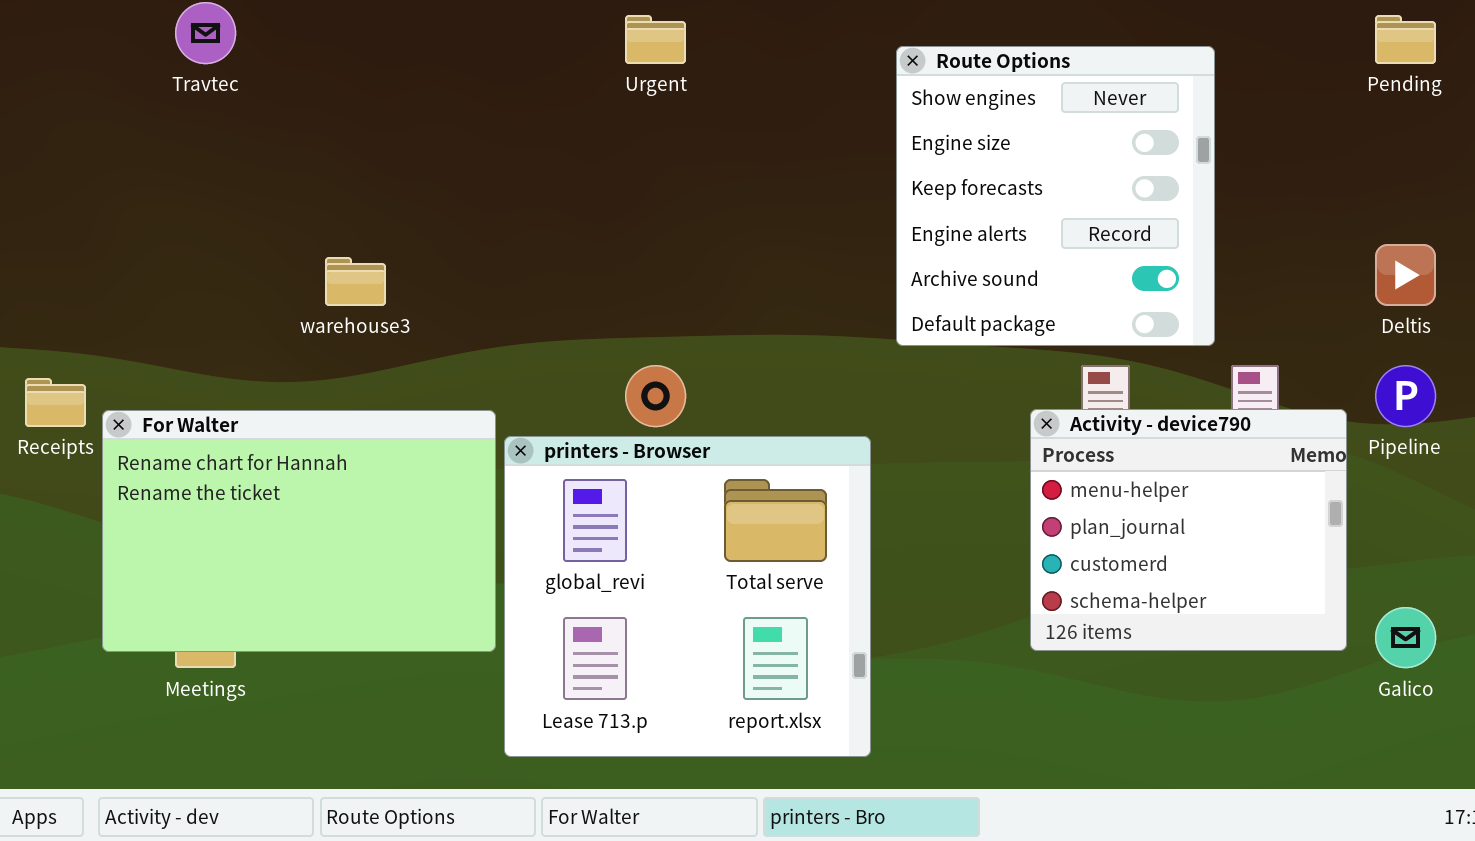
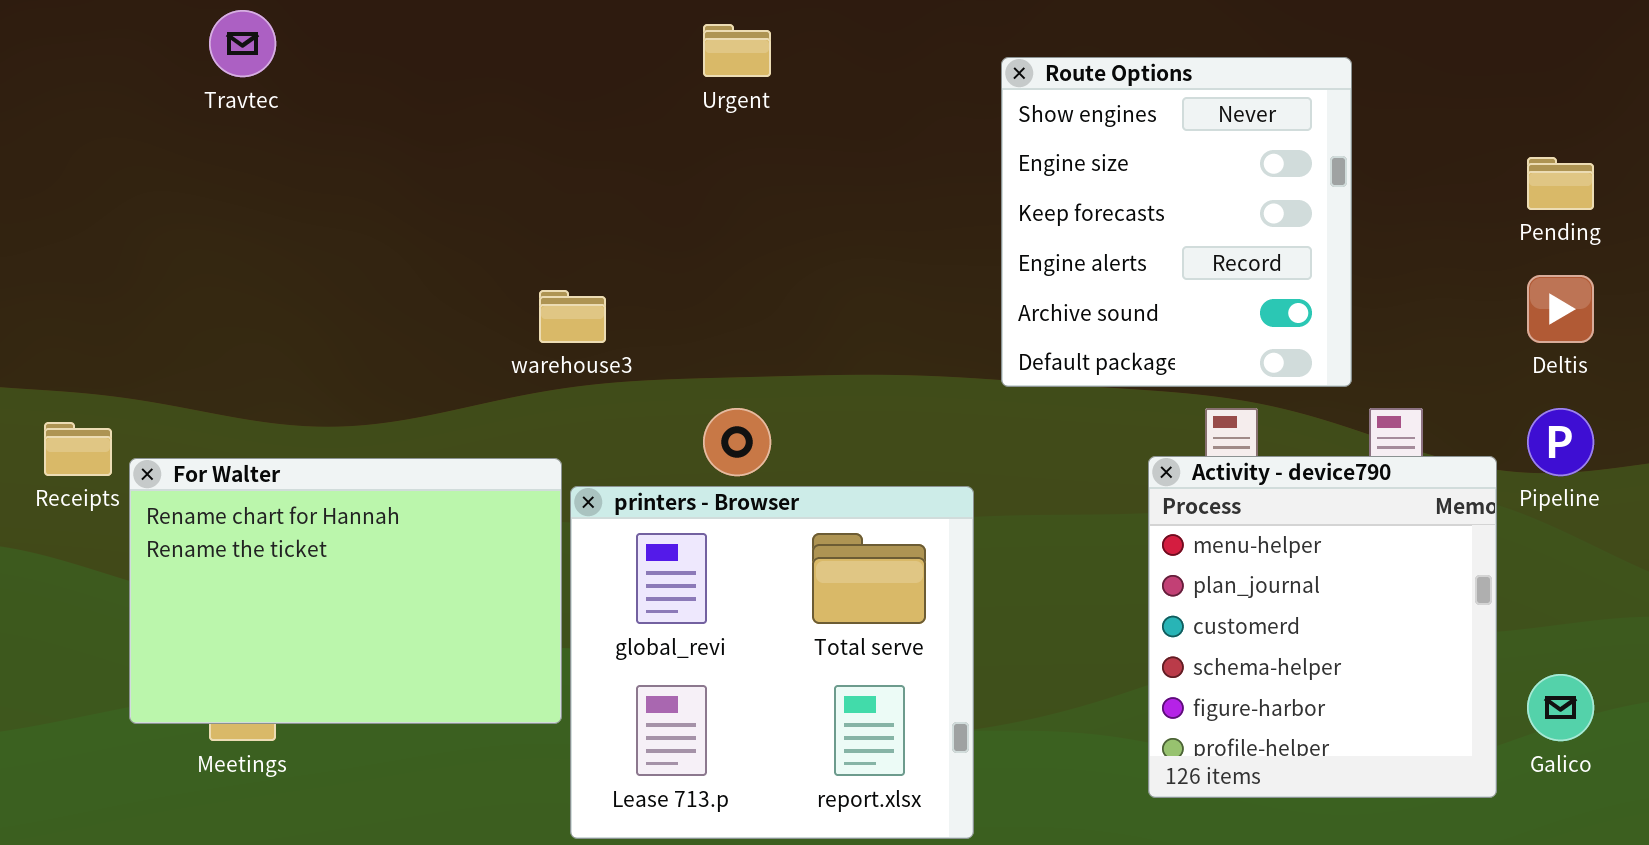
Pending: [1375,15,1436,64] -> [1527,157,1594,210], moved
warehouse3: [325,257,386,306] -> [539,290,606,343], moved
Activity - device790: [1030,409,1347,651] -> [1148,456,1497,798], resized

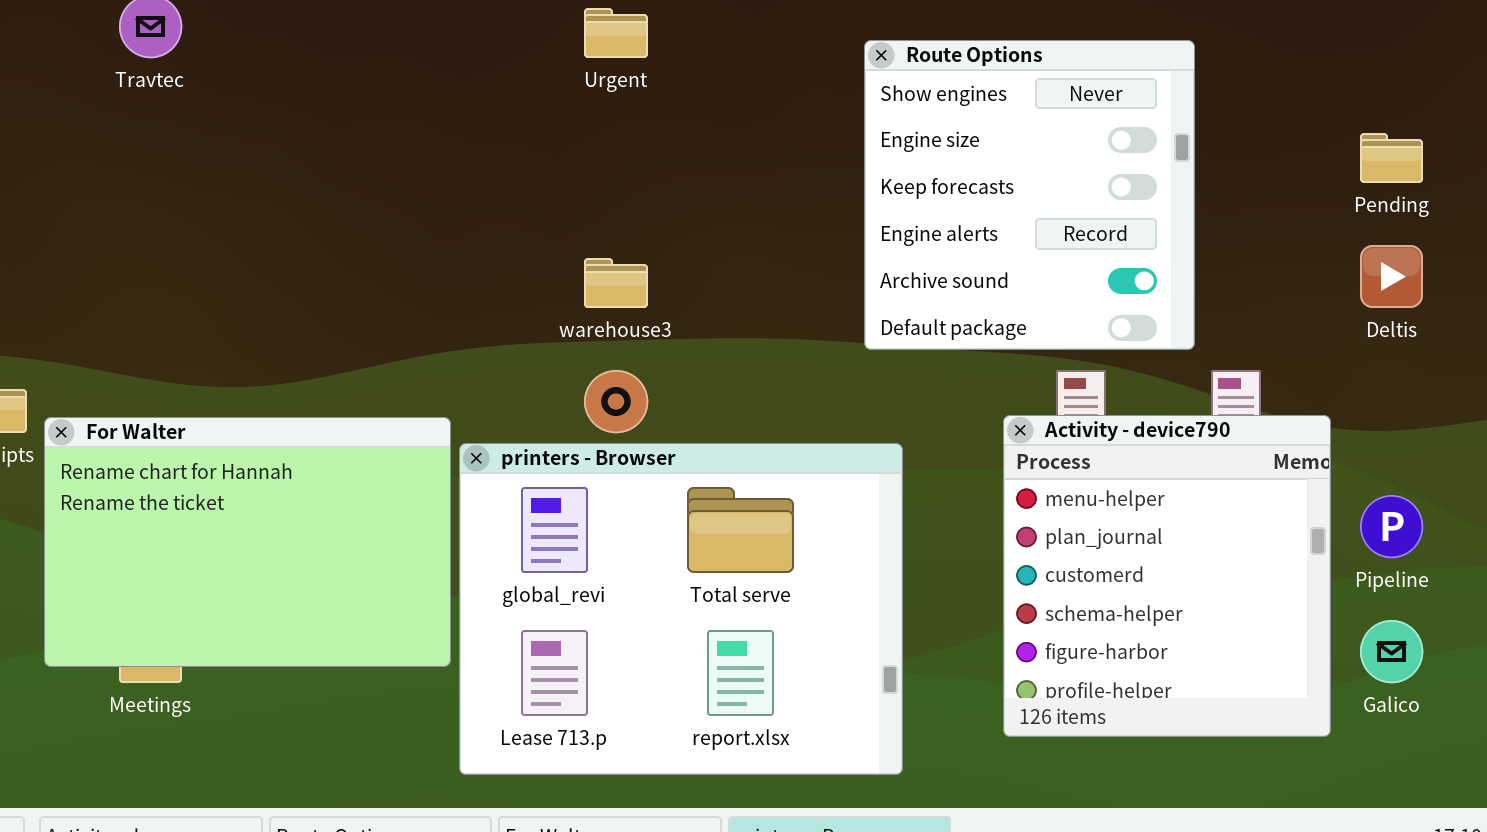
warehouse3: [539,290,606,343] -> [584,258,648,308], moved
Pipeline: [1527,408,1594,476] -> [1360,495,1423,558], moved
printers - Browser: [570,486,974,839] -> [459,443,903,775], resized

